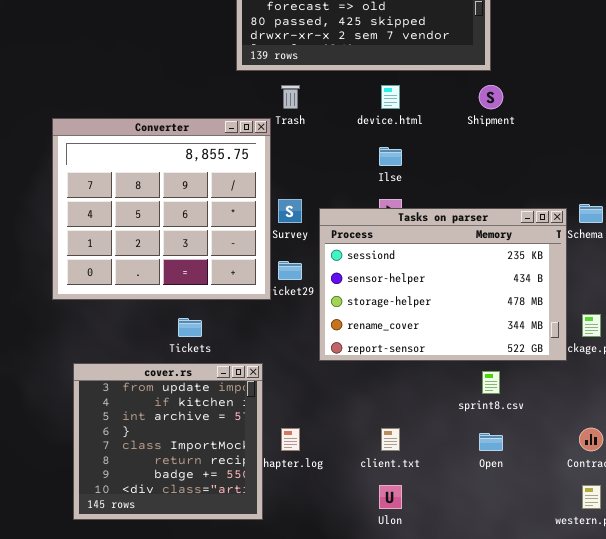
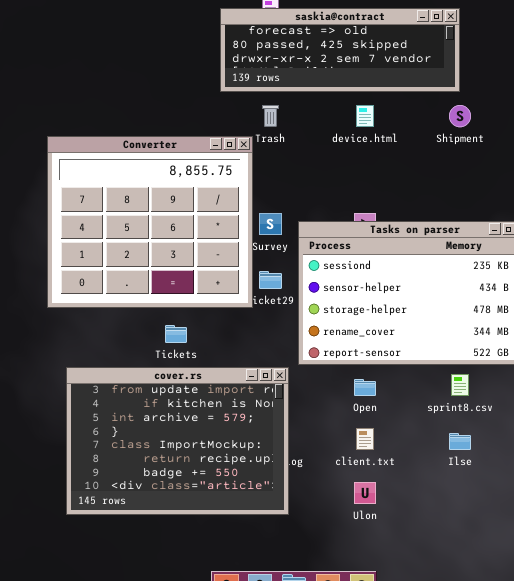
Ilse: [379,147,402,166] -> [449,433,471,450], moved
cover.rs: [73,363,263,520] -> [66,367,289,515], resized
Open: [479,433,503,451] -> [354,379,376,396], moved

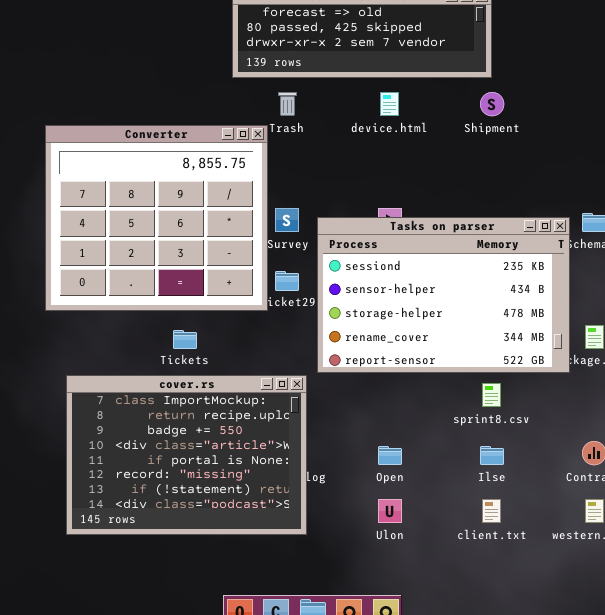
cover.rs: [66,367,289,515] -> [66,375,307,535], scrolled down 4 rows
Open: [354,379,376,396] -> [378,446,402,465], moved
client.txt: [356,428,374,450] -> [482,499,501,523], moved

